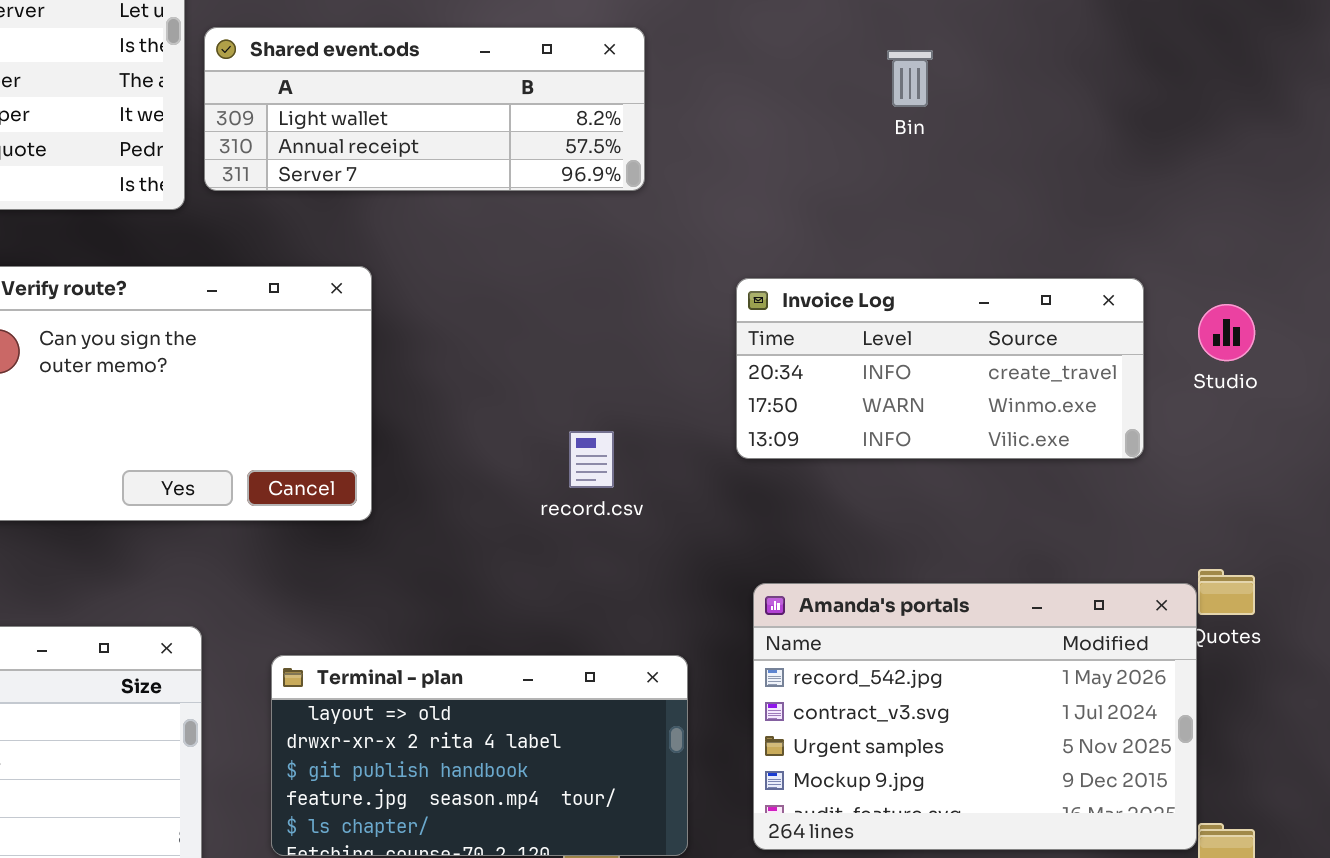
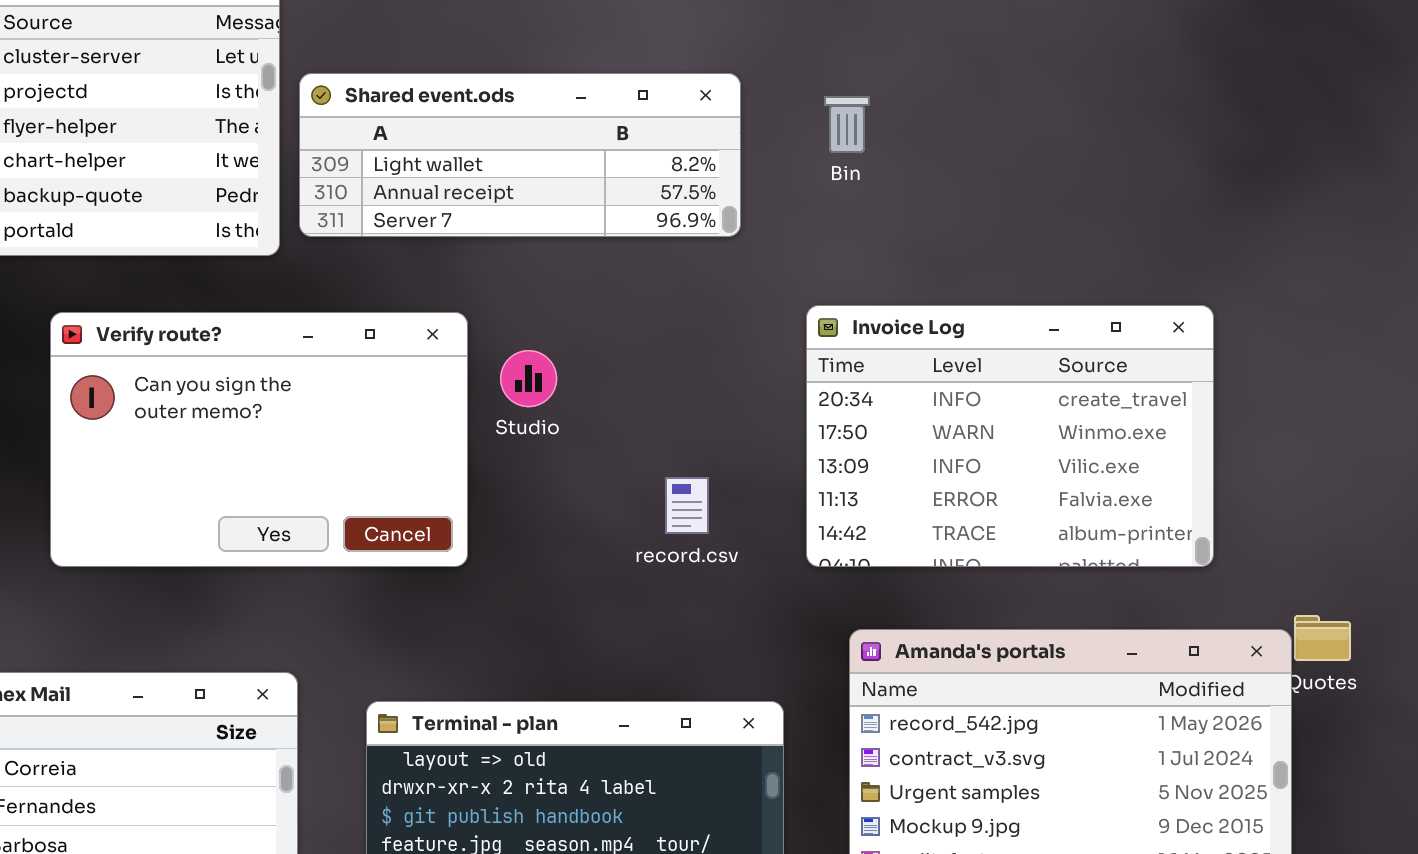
Bin: [887,50,933,107] -> [824,96,870,153], moved
Invoice Log: [736,278,1144,459] -> [806,305,1214,567], moved, resized
Studio: [1198,304,1255,361] -> [500,350,557,407], moved

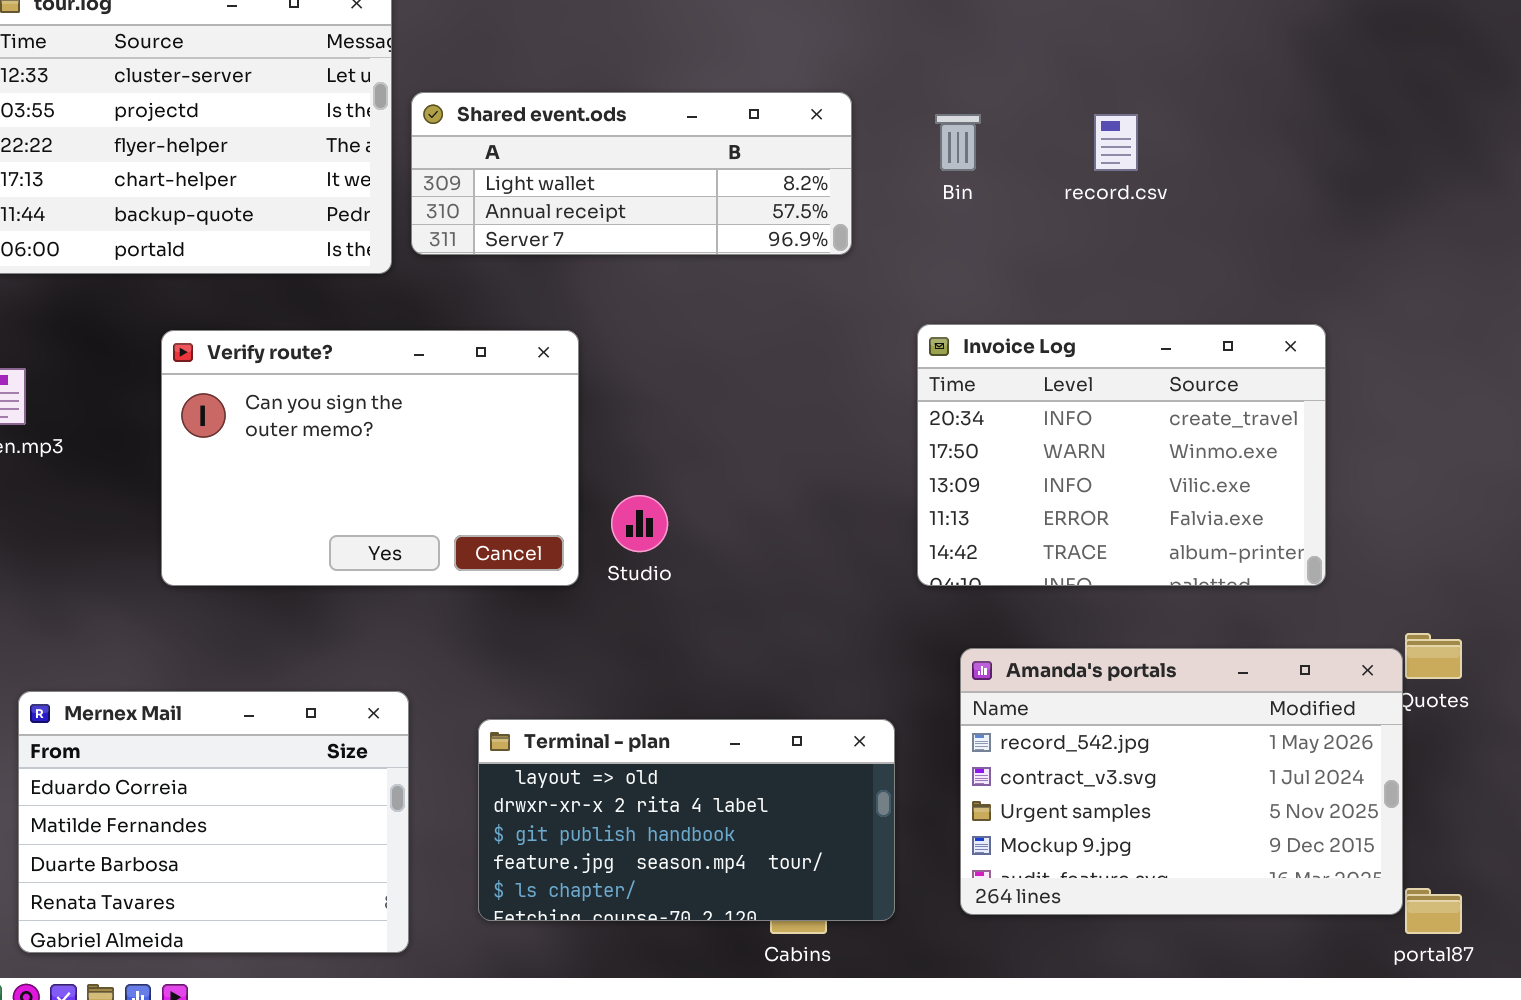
Studio: [500,350,557,407] -> [611,495,668,552], moved
record.csv: [665,477,709,534] -> [1094,114,1138,171], moved

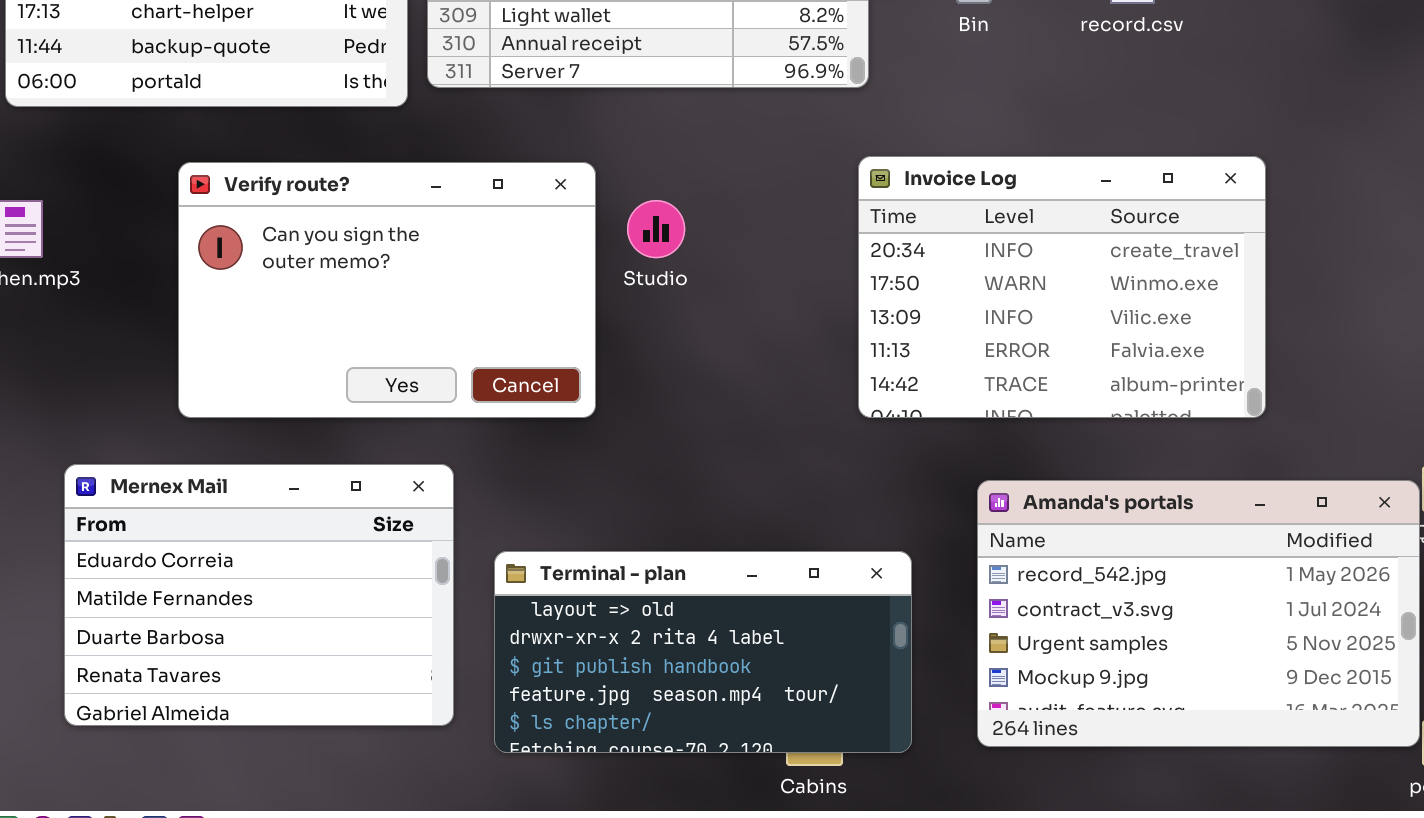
Invoice Log: [917,324,1326,586] -> [858,156,1266,418], moved
Studio: [611,495,668,552] -> [627,200,685,258], moved
Mernex Mail: [18,691,409,953] -> [64,464,454,726], moved

